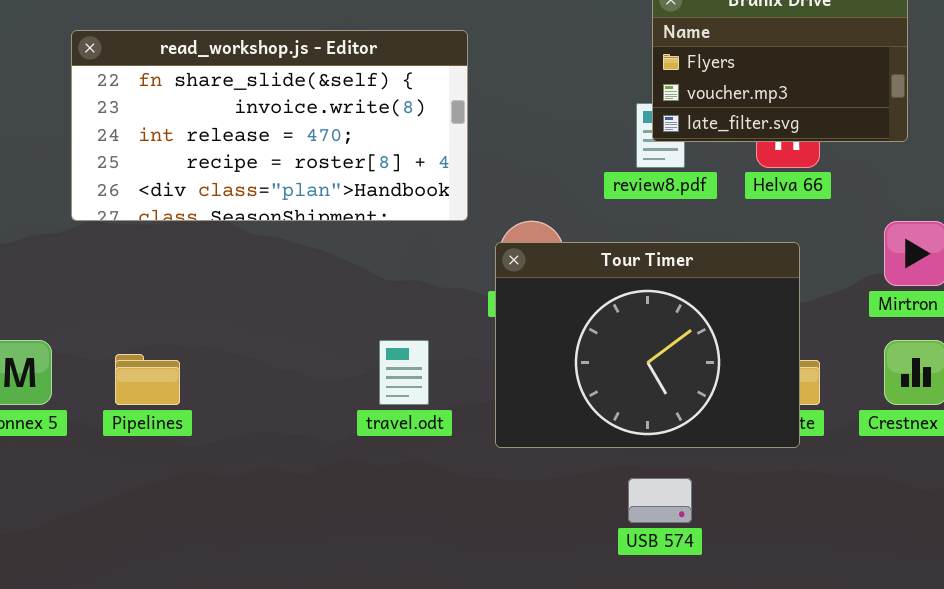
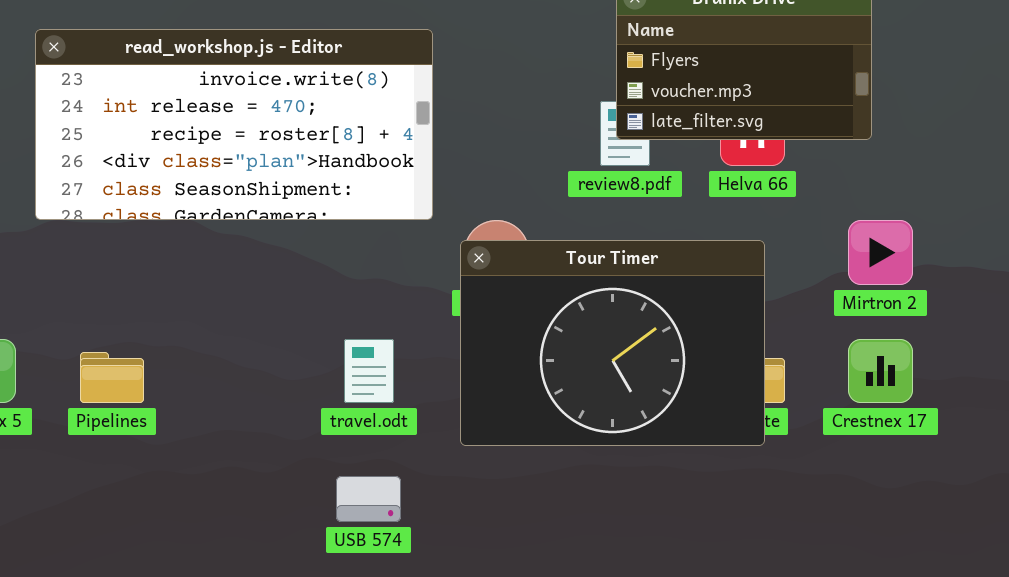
read_workshop.js - Editor: [71,30,468,221] -> [35,29,433,220], scrolled down 1 row
USB 574: [628,478,692,523] -> [336,476,401,522], moved

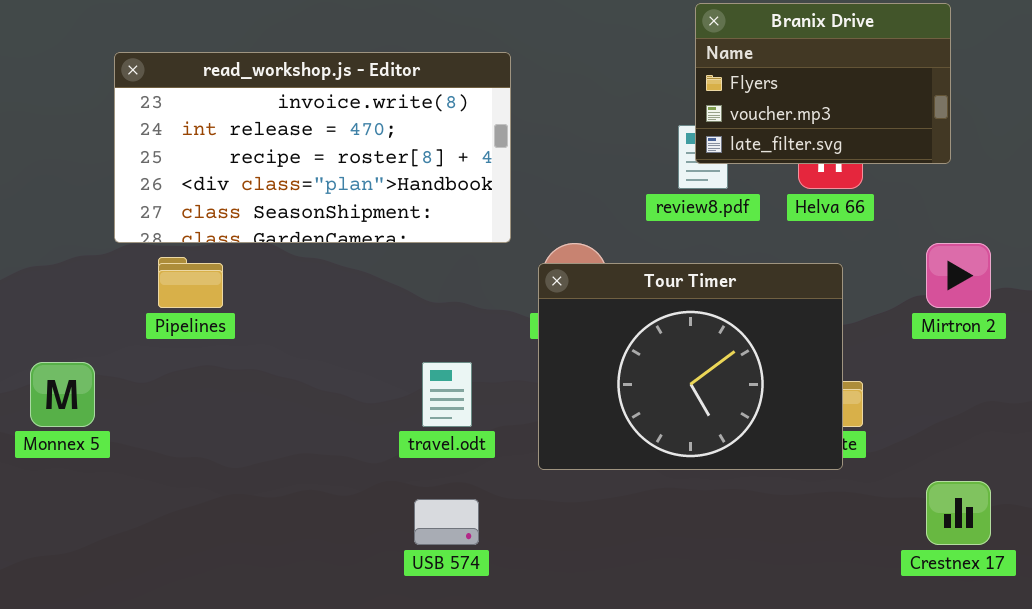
Crestnex 17: [848,339,913,403] -> [926,481,991,545], moved
Pipelines: [80,352,144,403] -> [158,257,223,308], moved

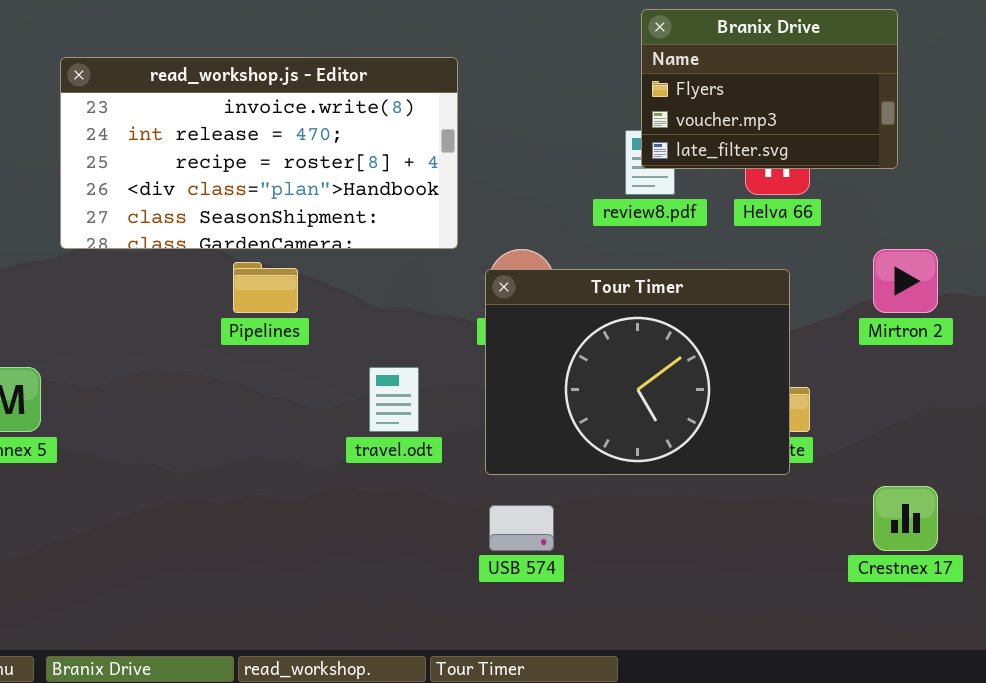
Pipelines: [158,257,223,308] -> [233,262,298,313], moved
USB 574: [414,499,479,545] -> [489,505,554,551], moved

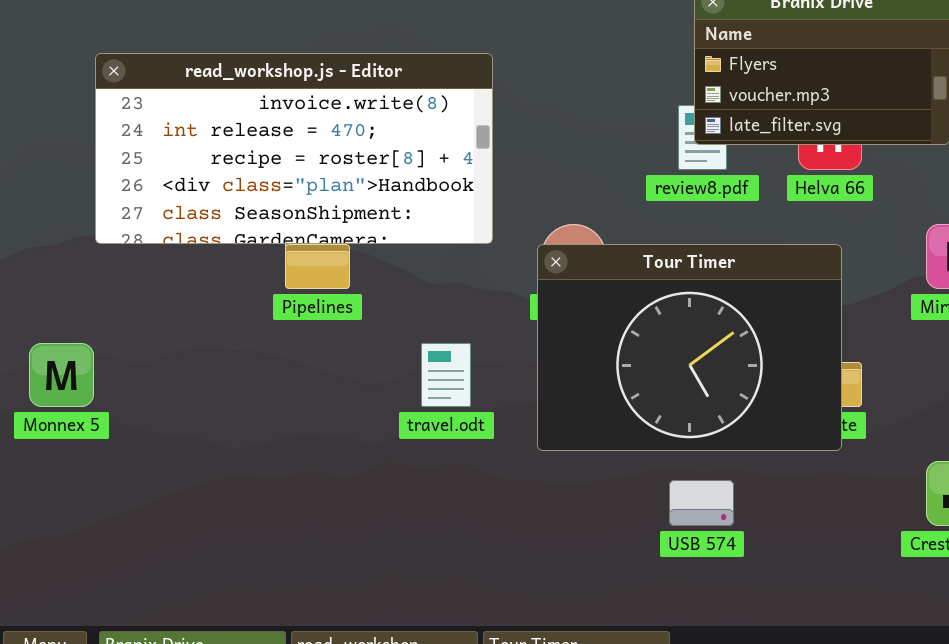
read_workshop.js - Editor: [60,57,458,249] -> [95,53,493,244], moved
USB 574: [489,505,554,551] -> [669,480,734,526], moved

